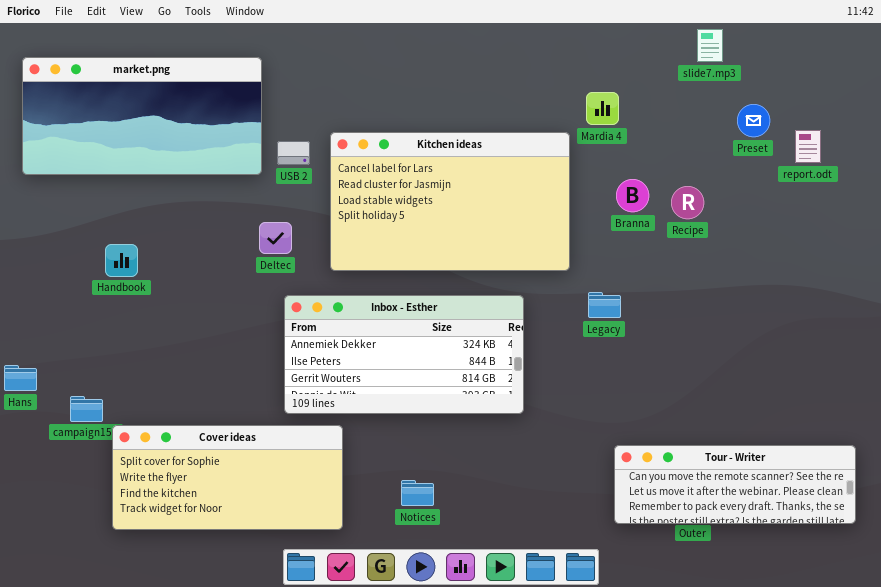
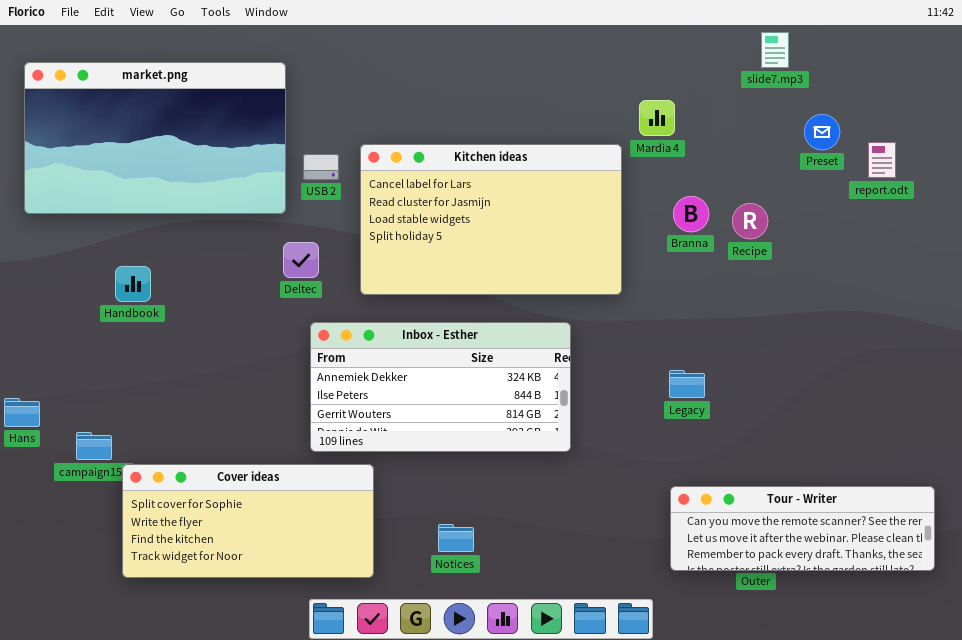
market.png: [22,57,262,175] -> [24,62,286,214], resized
Legacy: [588,292,621,318] -> [669,370,705,398], moved

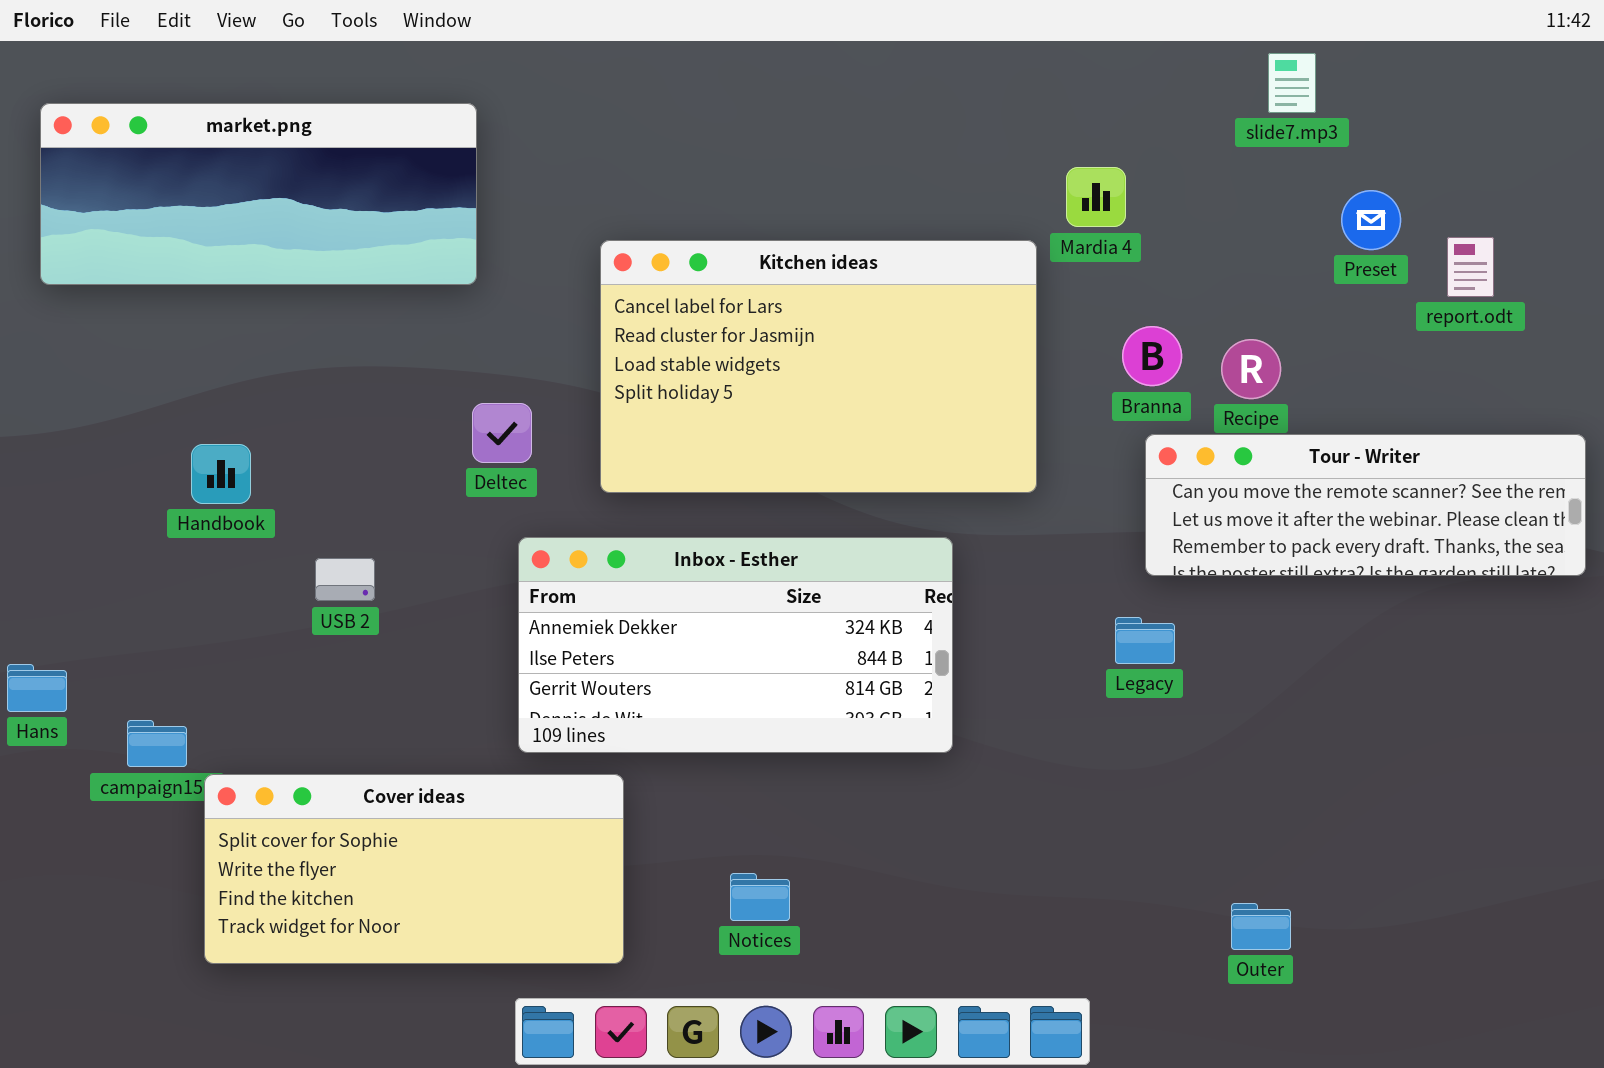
market.png: [24,62,286,214] -> [40,103,477,285], resized
USB 2: [303,154,339,180] -> [315,558,375,601], moved
Tour - Writer: [670,486,935,571] -> [1145,434,1586,576], moved

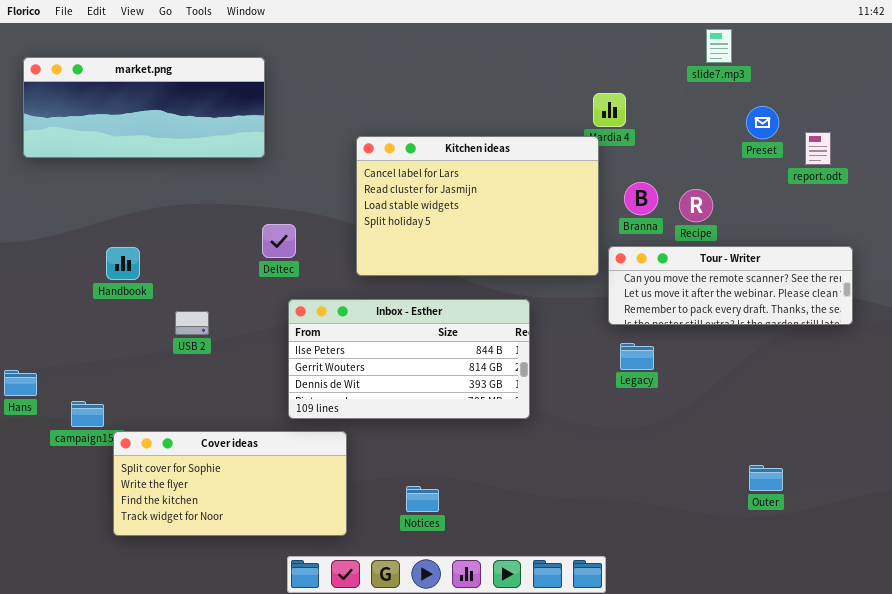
Kitchen ideas: [600,240,1037,493] -> [356,136,599,276], moved
Tour - Writer: [1145,434,1586,576] -> [608,246,853,325], moved
Inbox - Esther: [518,537,953,753] -> [288,299,530,419], scrolled down 1 row
Outer: [1231,903,1291,950] -> [749,465,783,491], moved

